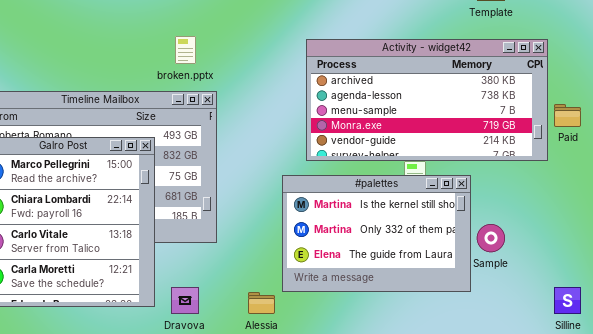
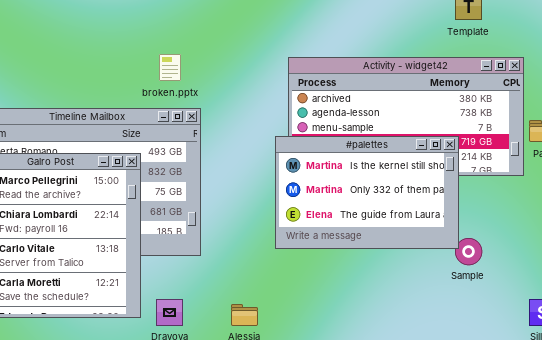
#palettes: [282,175,471,292] -> [275,136,459,249], moved

